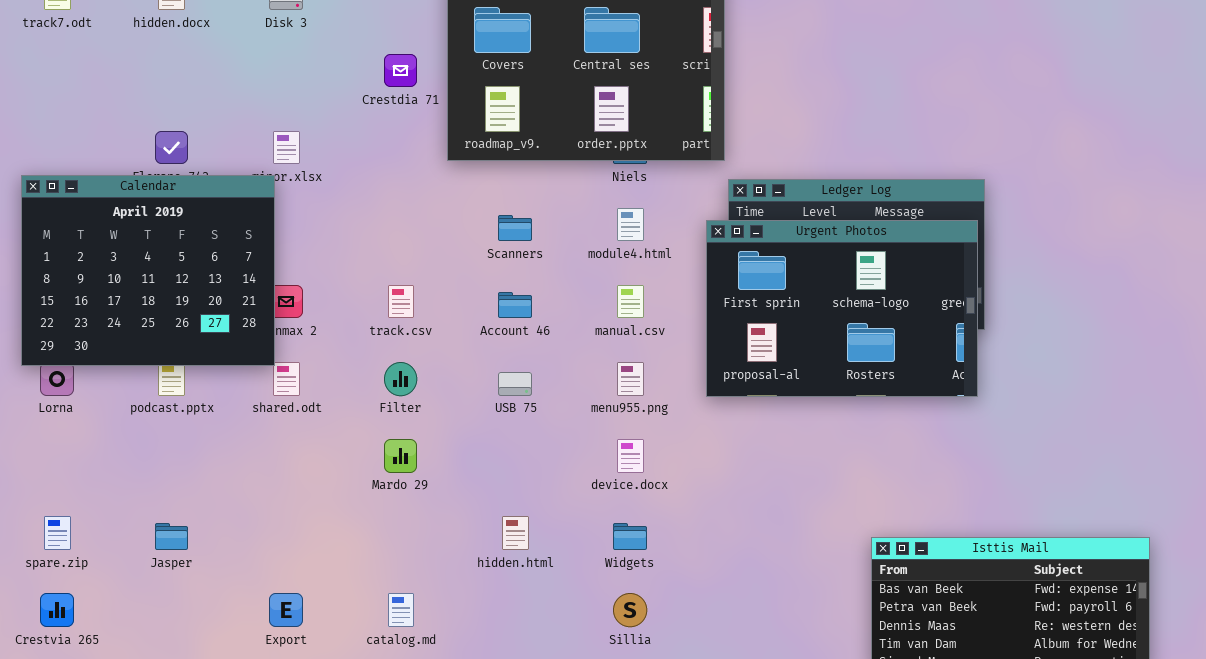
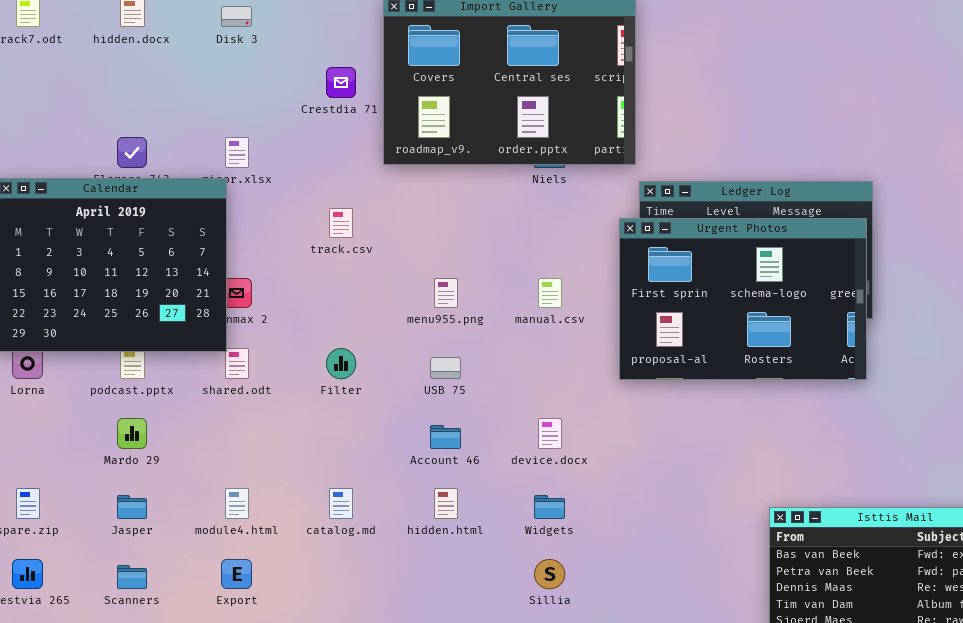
module4.html: [617,208,644,241] -> [225,488,249,519], moved
Scanners: [498,215,532,241] -> [117,565,147,589], moved
track.csv: [388,285,414,318] -> [329,208,353,238], moved
Account 46: [498,292,532,318] -> [430,425,461,449], moved
menu955.png: [617,362,644,396] -> [434,278,458,308], moved
Mardo 29: [384,439,417,473] -> [117,418,147,449], moved
catalog.md: [388,593,414,627] -> [329,488,353,519], moved

